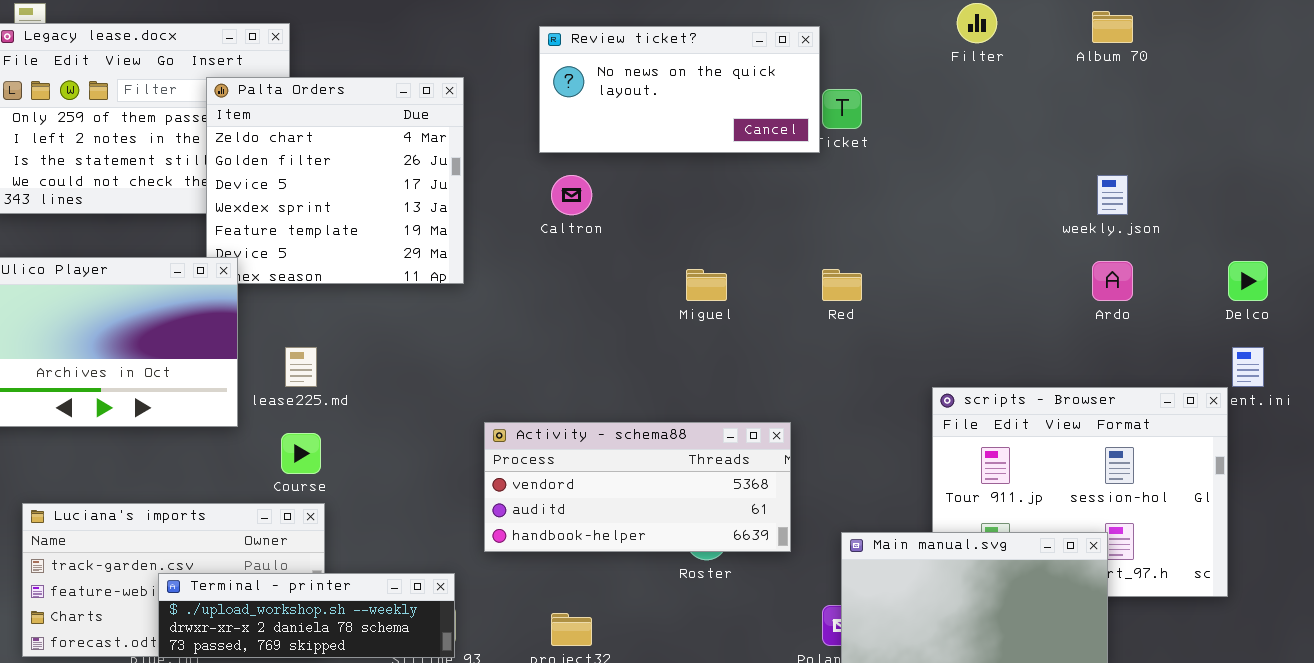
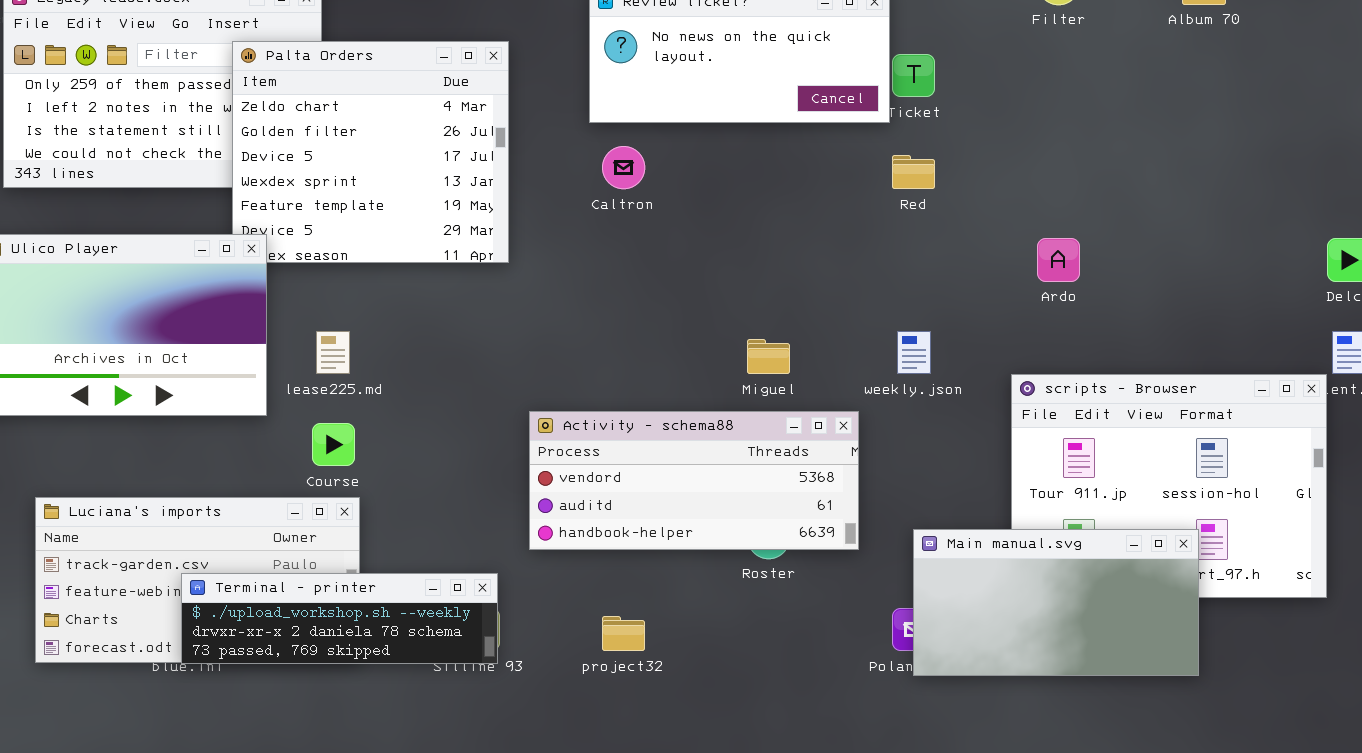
weekly.json: [1097,175,1128,215] -> [897,331,931,374], moved
Ardo: [1092,261,1133,301] -> [1037,238,1080,282], moved
Miguel: [686,269,727,301] -> [747,339,790,374], moved
Red: [822,269,862,301] -> [892,155,935,189], moved

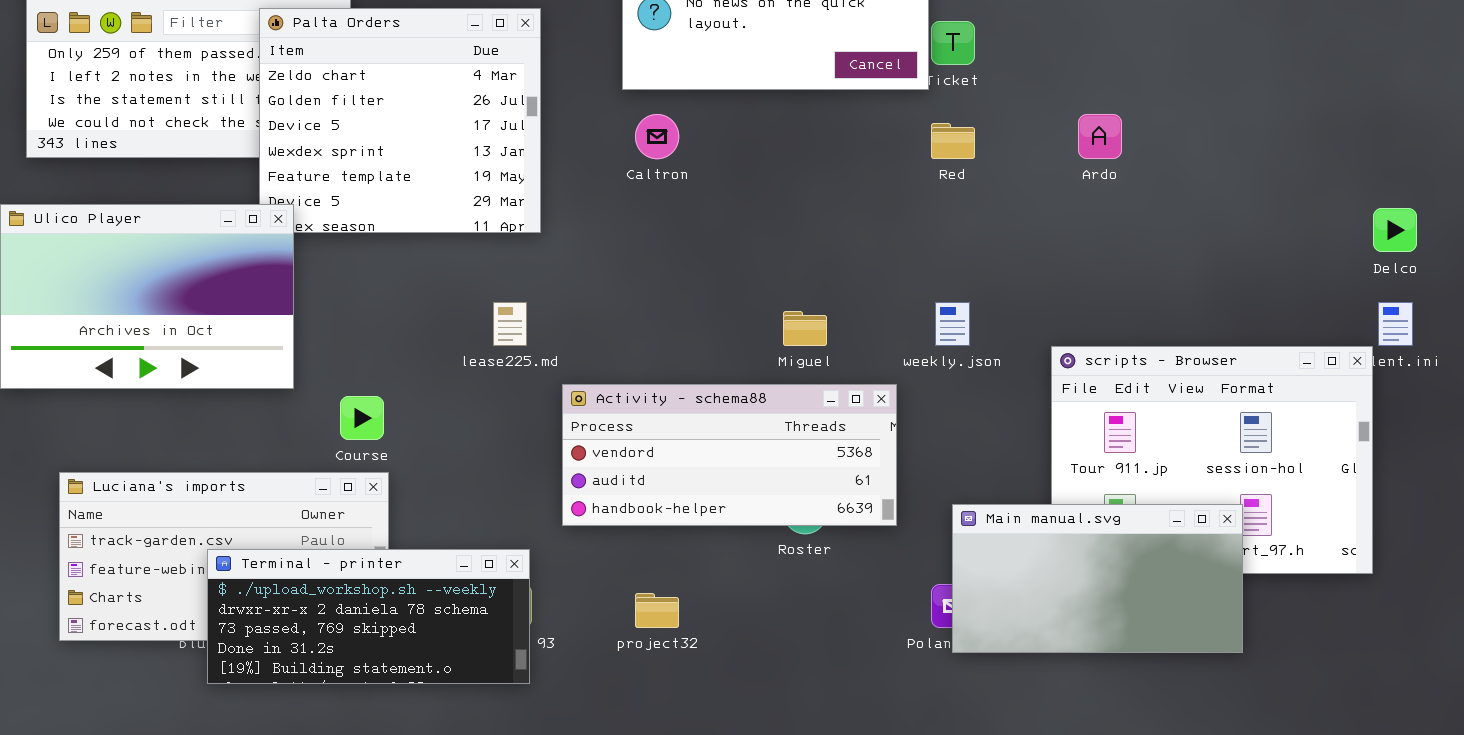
Ardo: [1037,238,1080,282] -> [1078,114,1122,159], moved
lease225.md: [316,331,350,374] -> [493,302,527,346], moved
Terminal - printer: [181,573,498,664] -> [207,549,530,684], resized

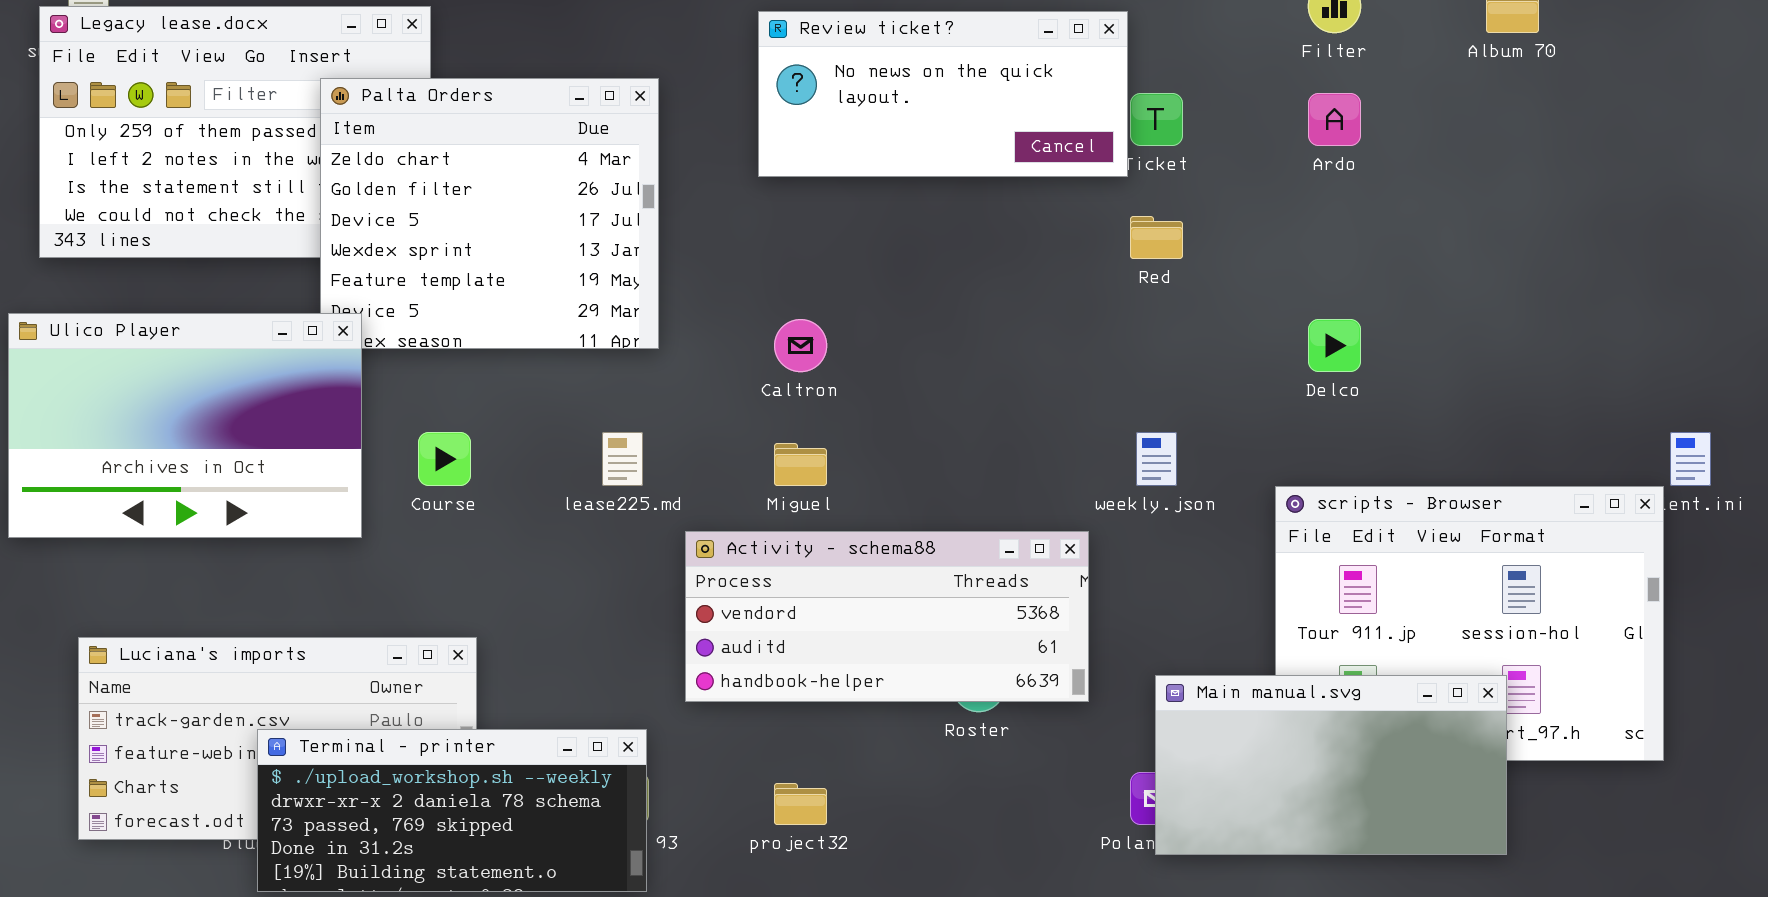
Caltron: [635,114,679,159] -> [774,319,827,372], moved
Ardo: [1078,114,1122,159] -> [1308,93,1361,146], moved
Delco: [1373,208,1417,252] -> [1308,319,1361,372], moved
Miguel: [783,311,827,346] -> [774,443,827,486], moved
Course: [340,396,384,440] -> [418,432,471,486], moved

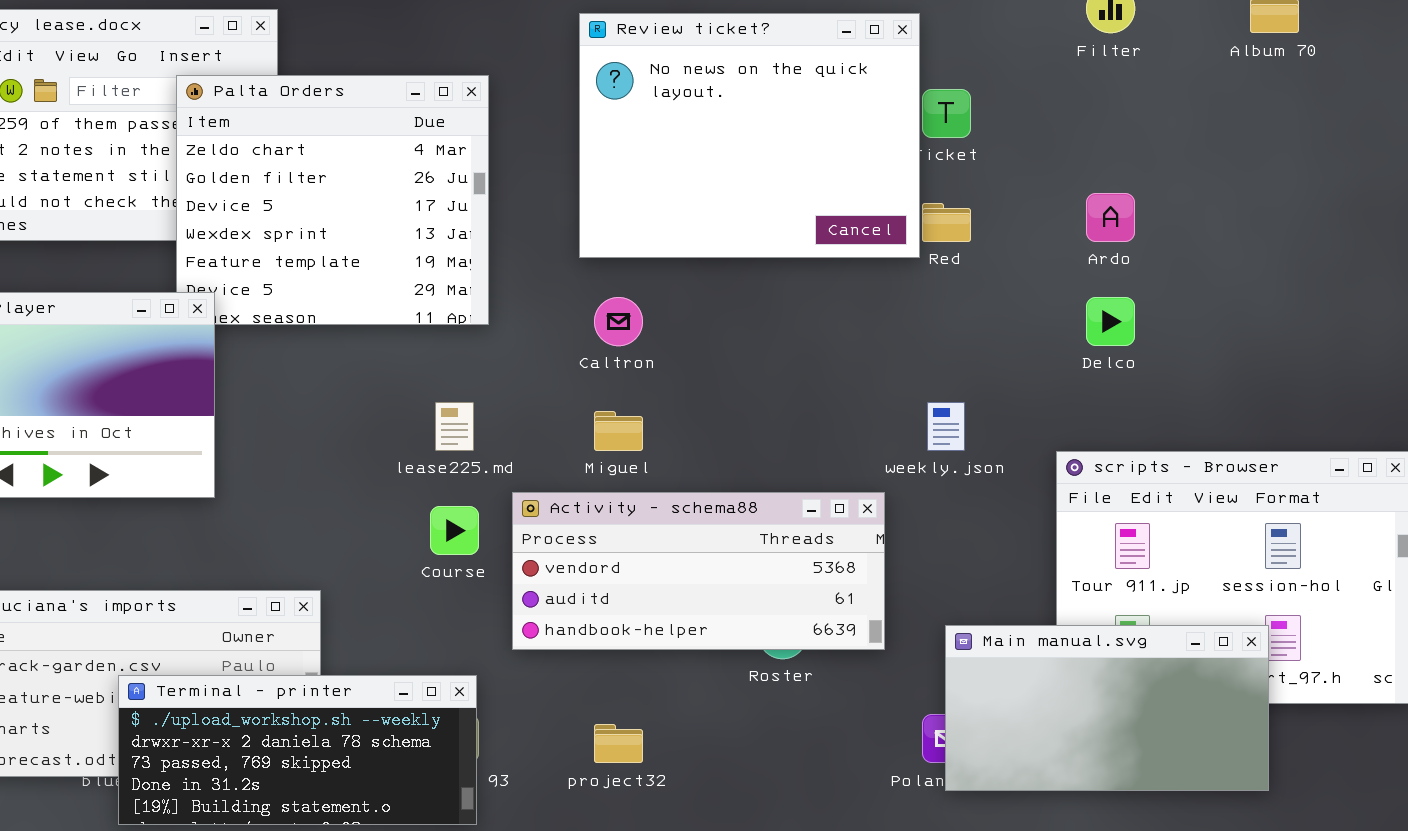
Review ticket?: [758,11,1128,177] -> [579,13,920,258], resized
Ardo: [1308,93,1361,146] -> [1086,193,1135,242], moved
Course: [418,432,471,486] -> [430,506,479,555], moved

